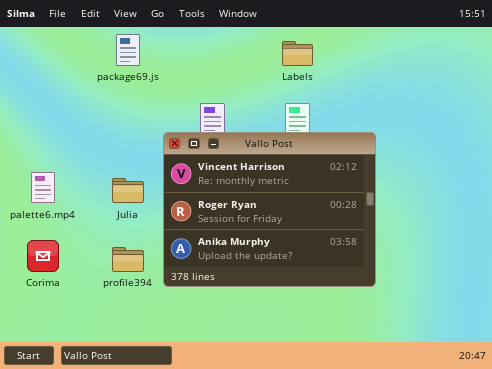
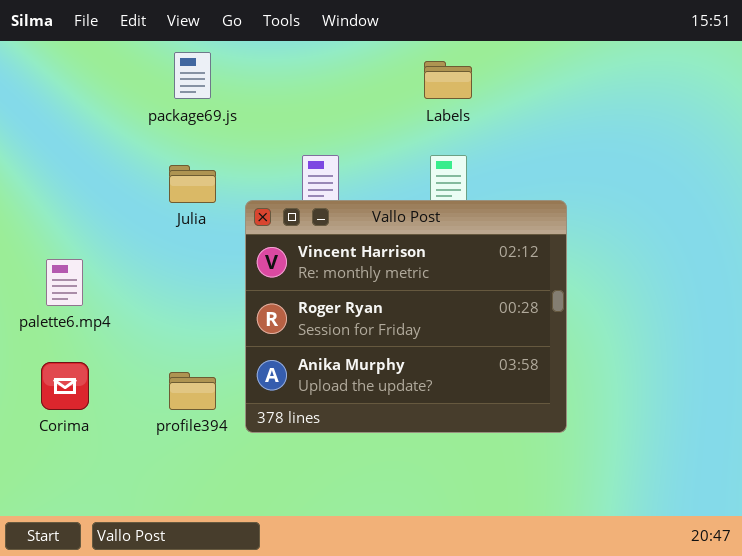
Julia: [112,178,144,203] -> [169,165,216,203], moved

